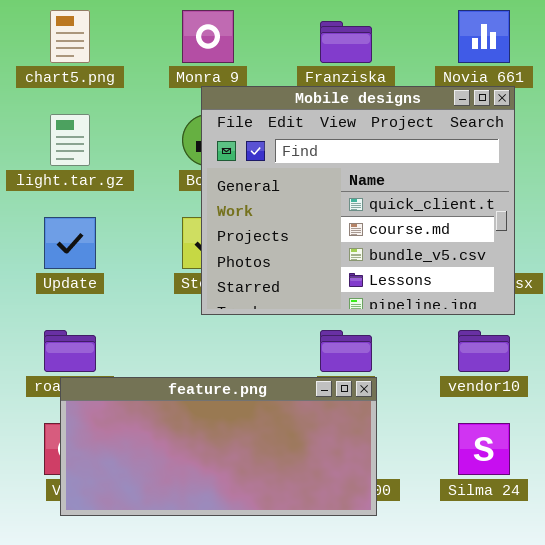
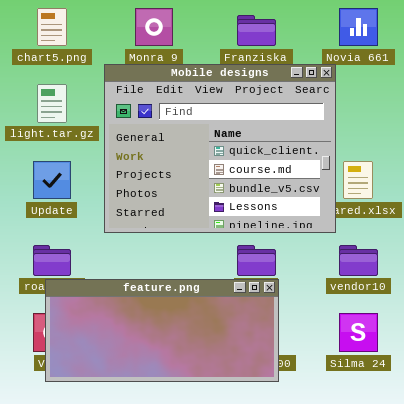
Mobile designs: [201,86,515,315] -> [104,64,336,233], moved

